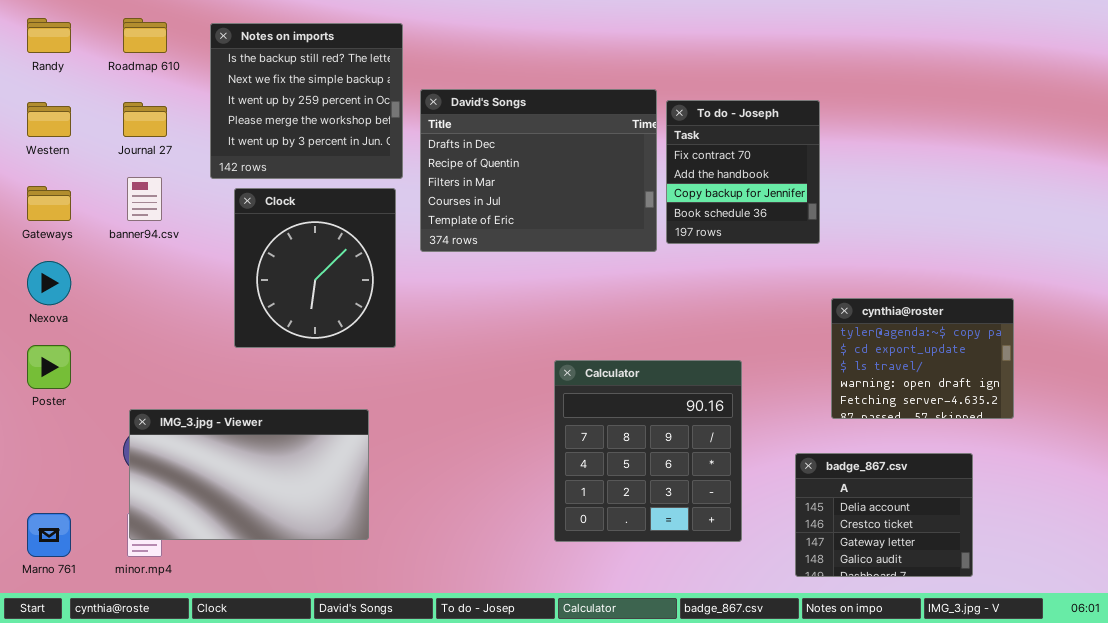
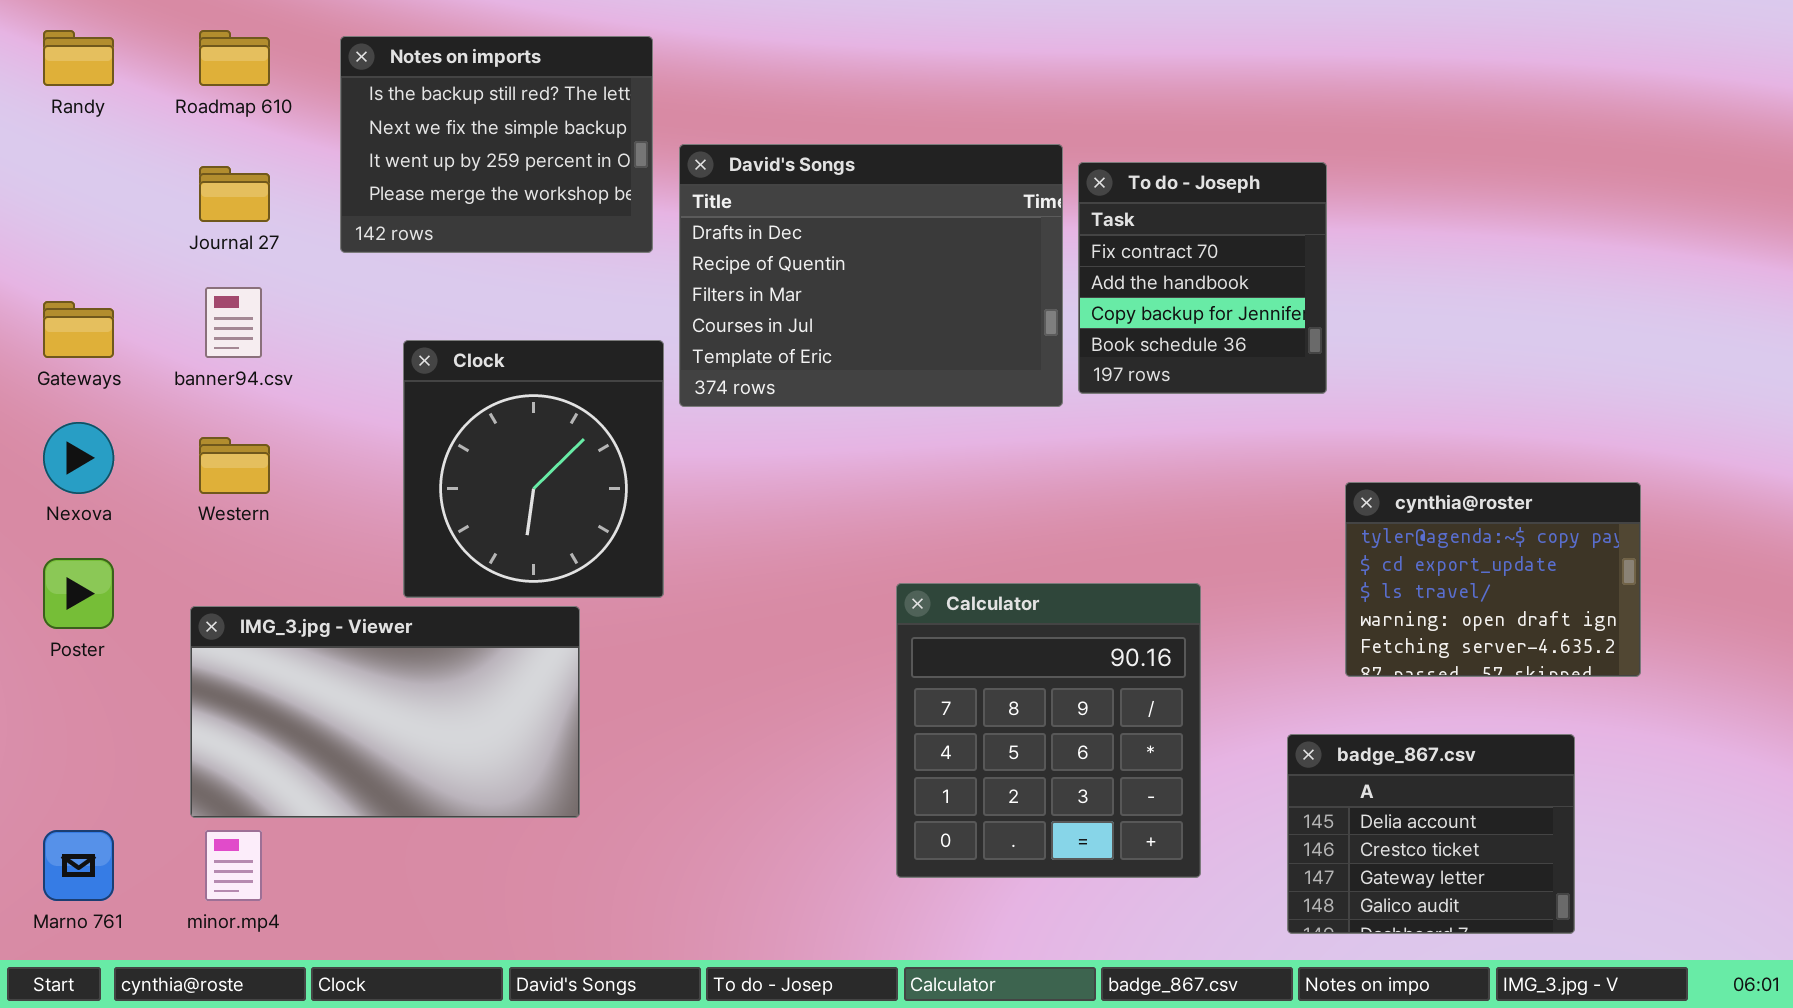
Notes on imports: [210,23,403,179] -> [340,36,653,253], resized
Western: [27,102,71,137] -> [199,437,270,494], moved
Clock: [234,188,396,348] -> [403,340,664,598], moved
IMG_3.jpg - Viewer: [129,409,369,540] -> [190,606,580,818], moved

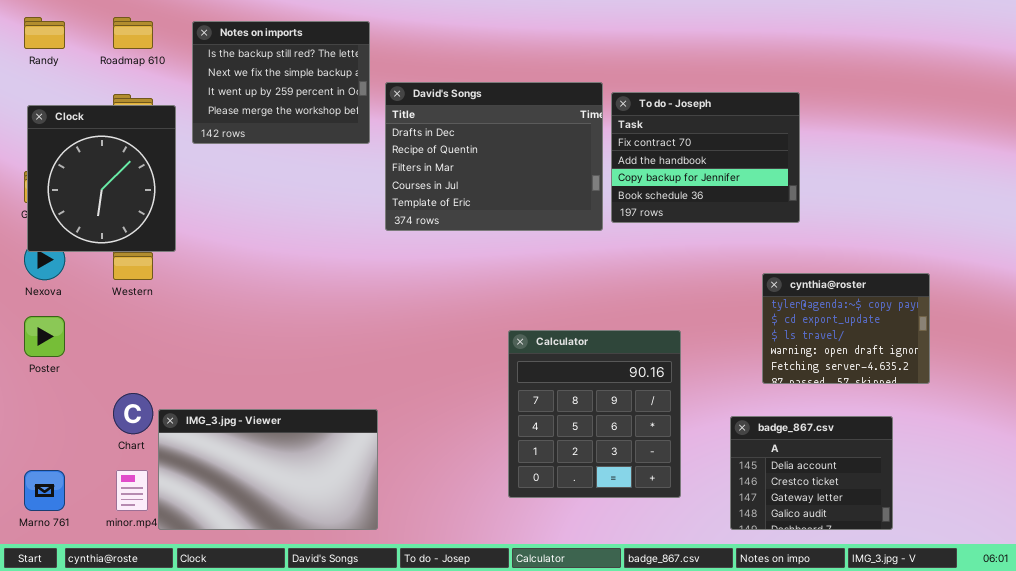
To do - Joseph: [1078,162,1327,394] -> [611,92,800,223], resized
Clock: [403,340,664,598] -> [27,105,176,252], moved
IMG_3.jpg - Viewer: [190,606,580,818] -> [158,409,378,530], moved

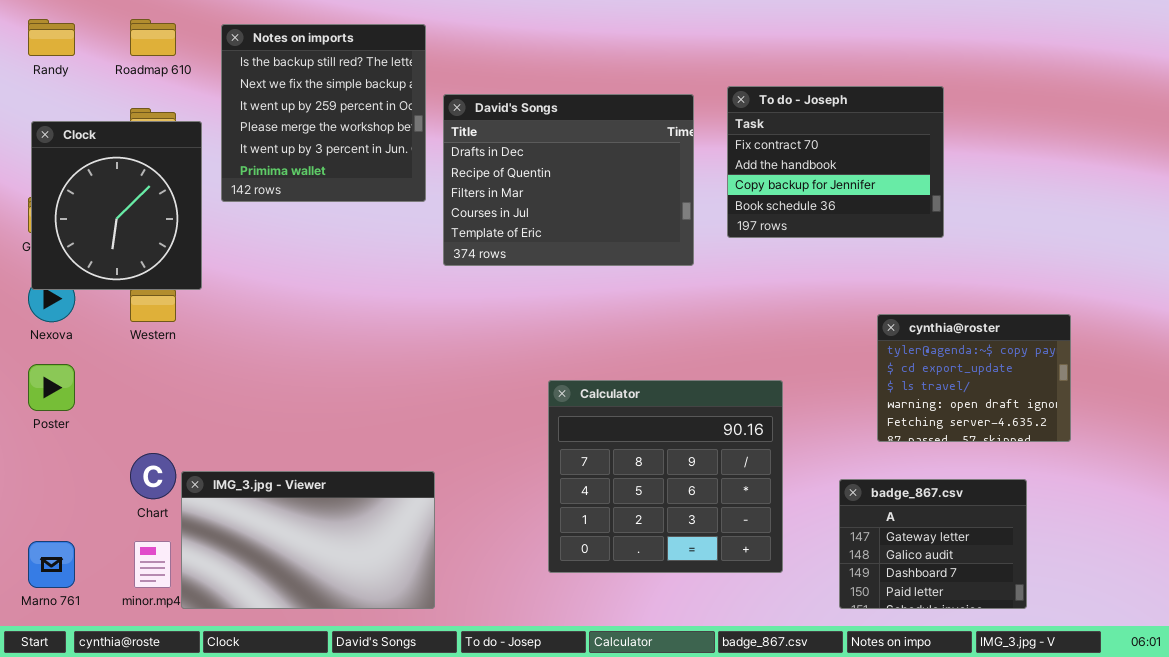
Notes on imports: [192,21,370,144] -> [221,24,426,202], resized
To do - Joseph: [611,92,800,223] -> [727,86,944,238], moved
Calculator: [508,330,681,498] -> [548,380,783,573], resized
badge_867.csv: [730,416,893,530] -> [839,479,1027,609], scrolled down 2 rows

